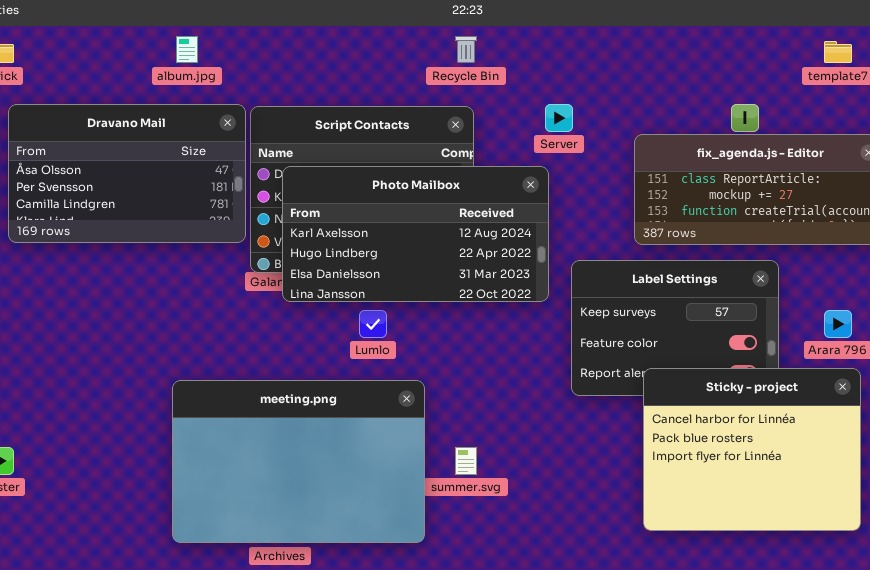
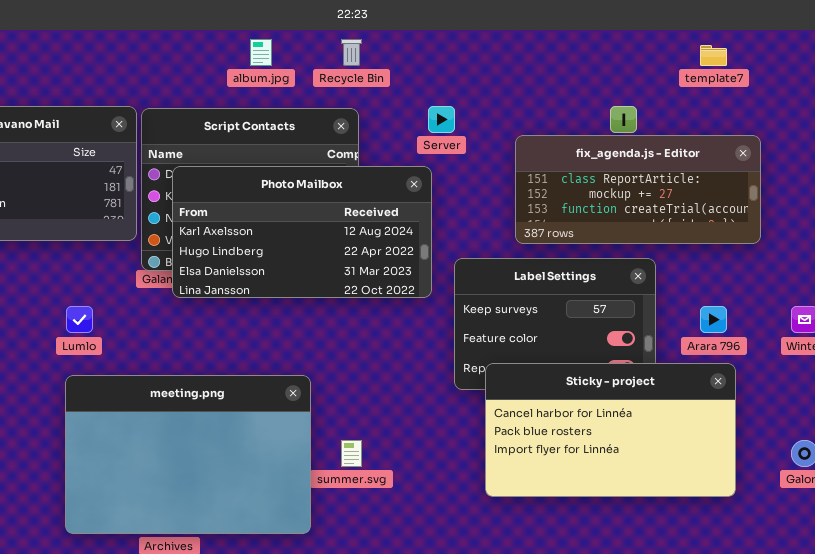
album.jpg: [176,36,198,63] -> [250,39,272,66], moved
Lumlo: [359,310,387,338] -> [66,306,93,333], moved
Sticky - project: [643,368,861,531] -> [485,363,736,497], resized

